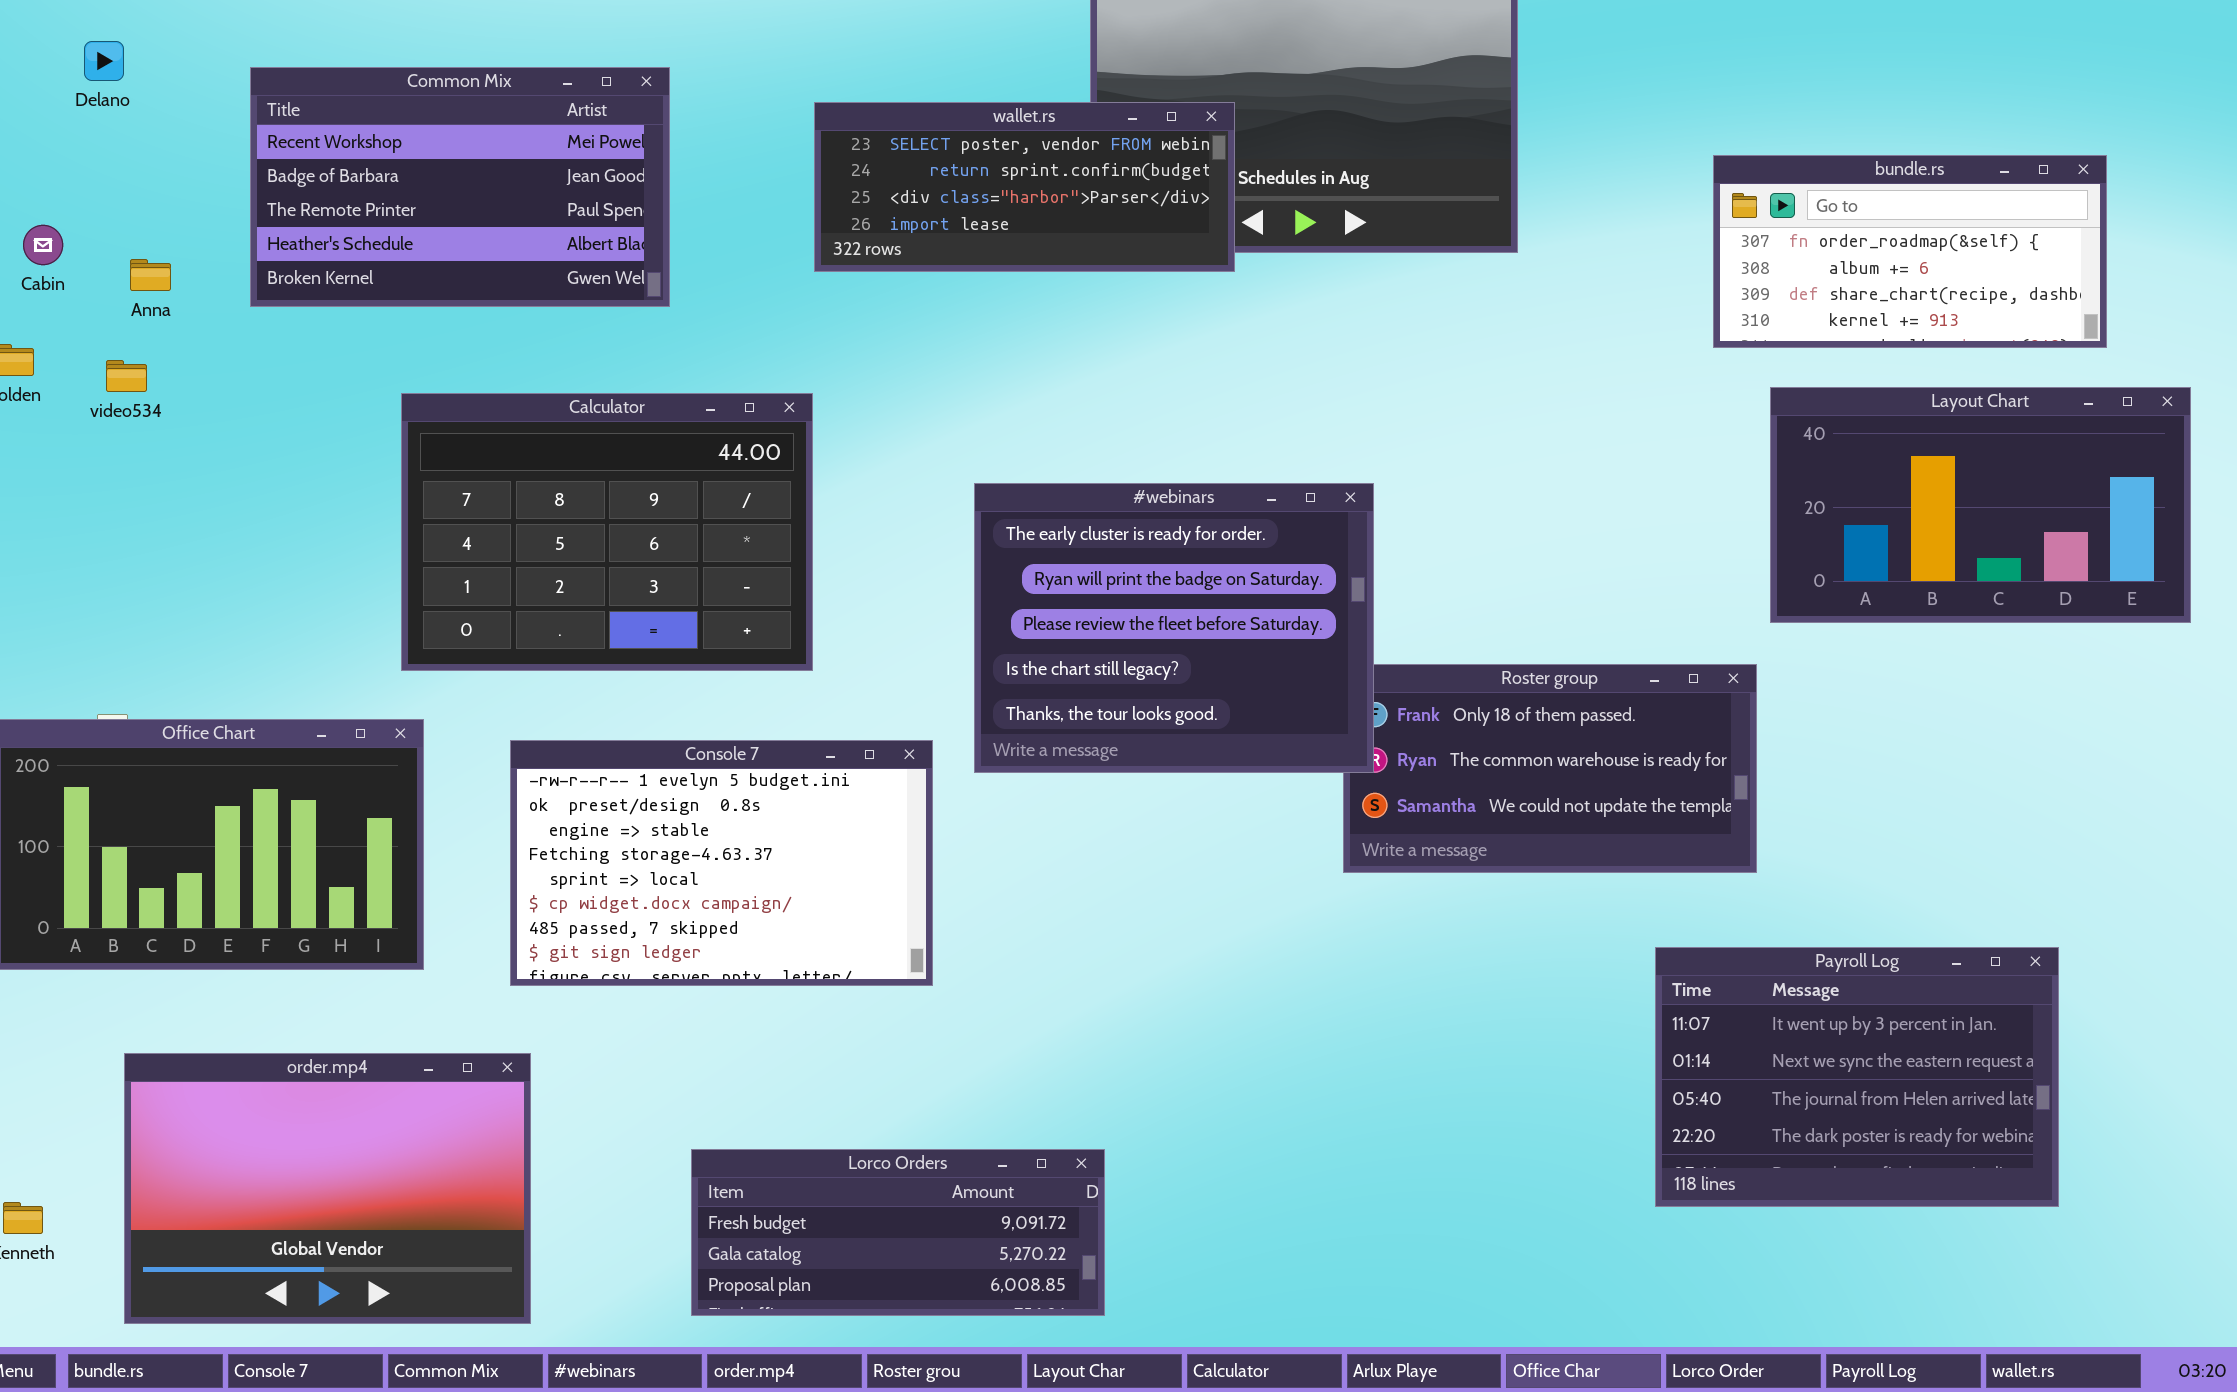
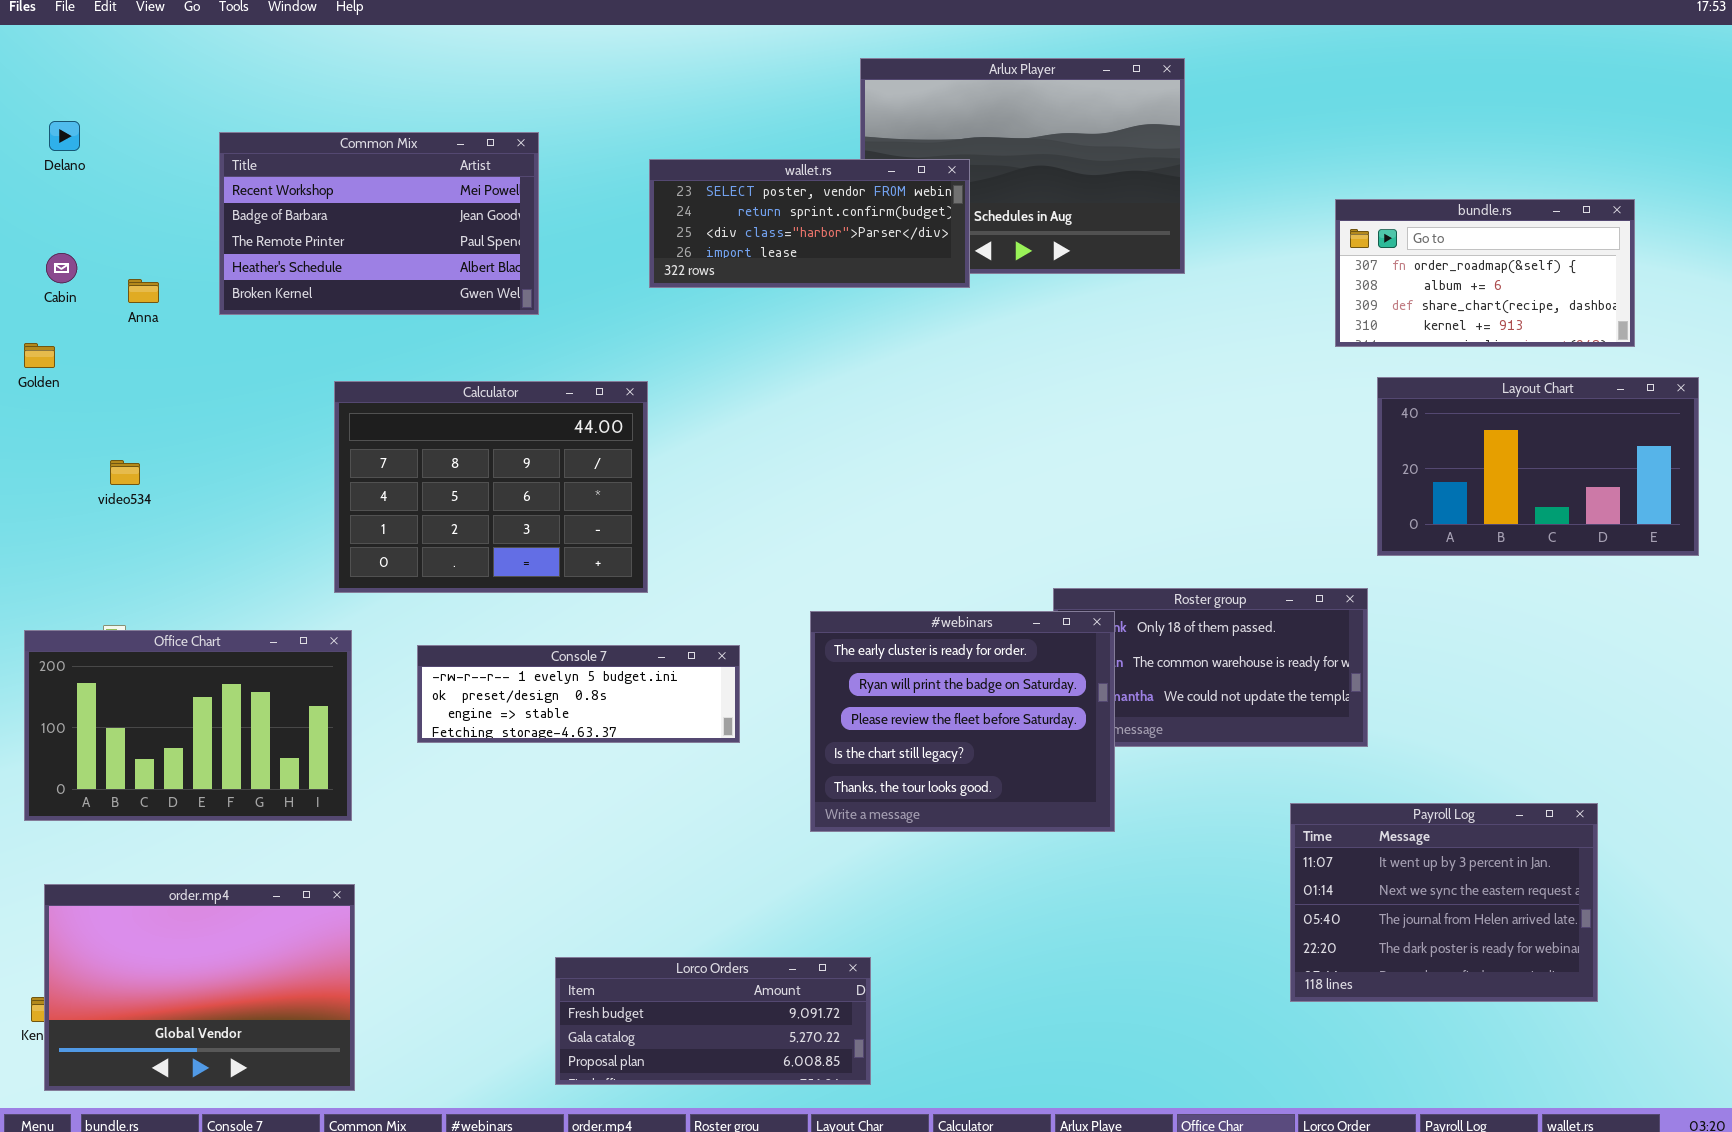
Delano: [84,41,124,81] -> [49,121,80,151], moved
video534: [106,360,147,392] -> [110,460,140,485], moved
#webinars: [974,483,1374,773] -> [810,611,1115,832], moved
Console 7: [510,740,933,986] -> [417,645,740,743], resized
order.mp4: [124,1053,531,1324] -> [44,884,355,1091], moved

